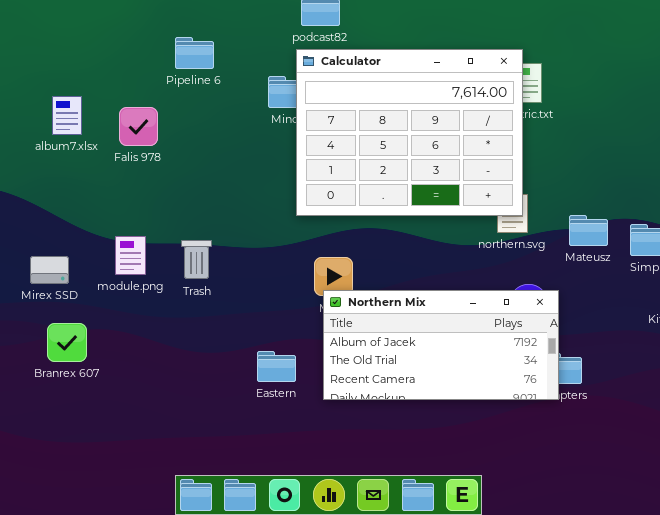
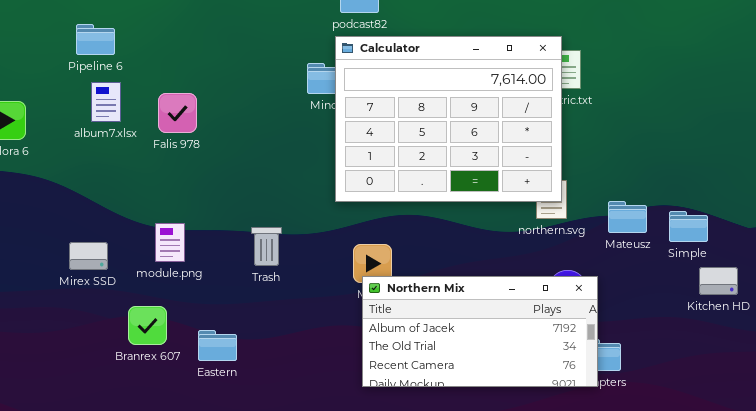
Pipeline 6: [175,37,214,69] -> [76,24,115,55], moved
Trash: [181,240,212,279] -> [251,227,282,266], moved
Branrex 607: [47,323,87,362] -> [128,306,167,345], moved
Eastern: [257,351,296,382] -> [198,330,237,361], moved

